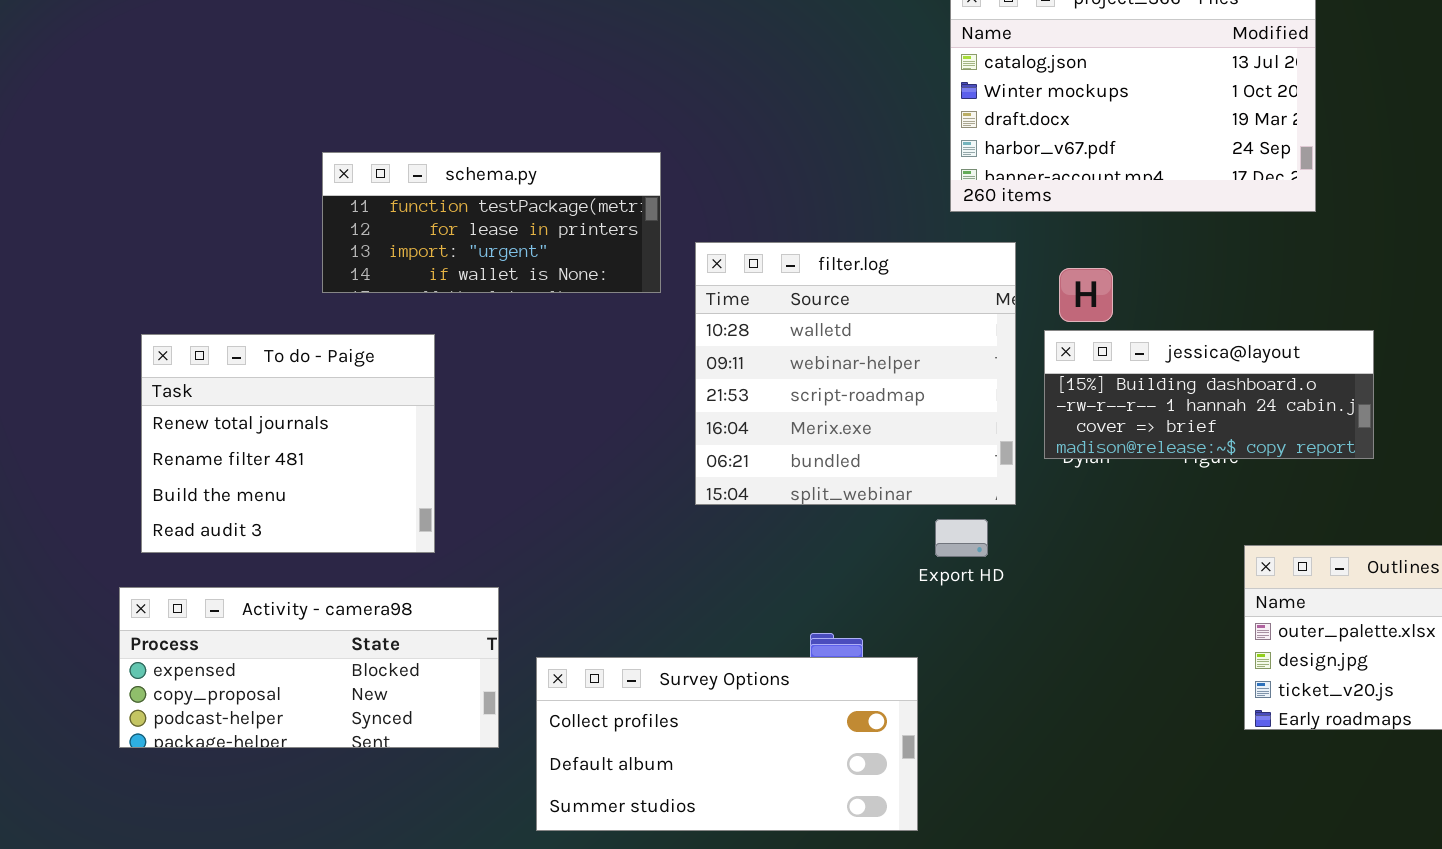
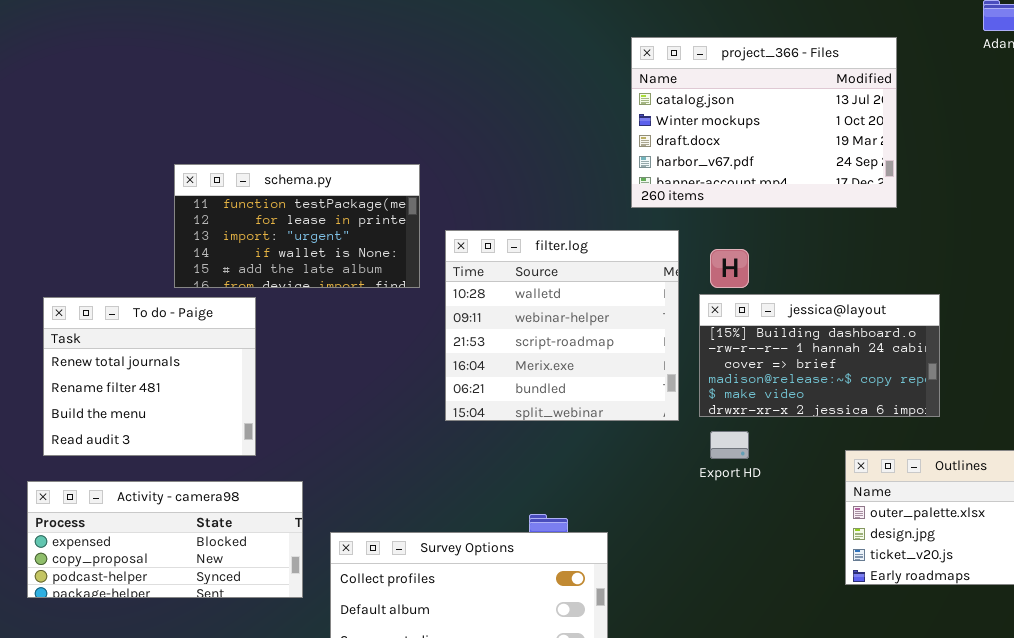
schema.py: [322,152,661,293] -> [174,164,420,288], resized
jessica@layout: [1044,330,1374,459] -> [699,294,940,417], resized
Export HD: [935,519,988,557] -> [710,431,749,459], moved

